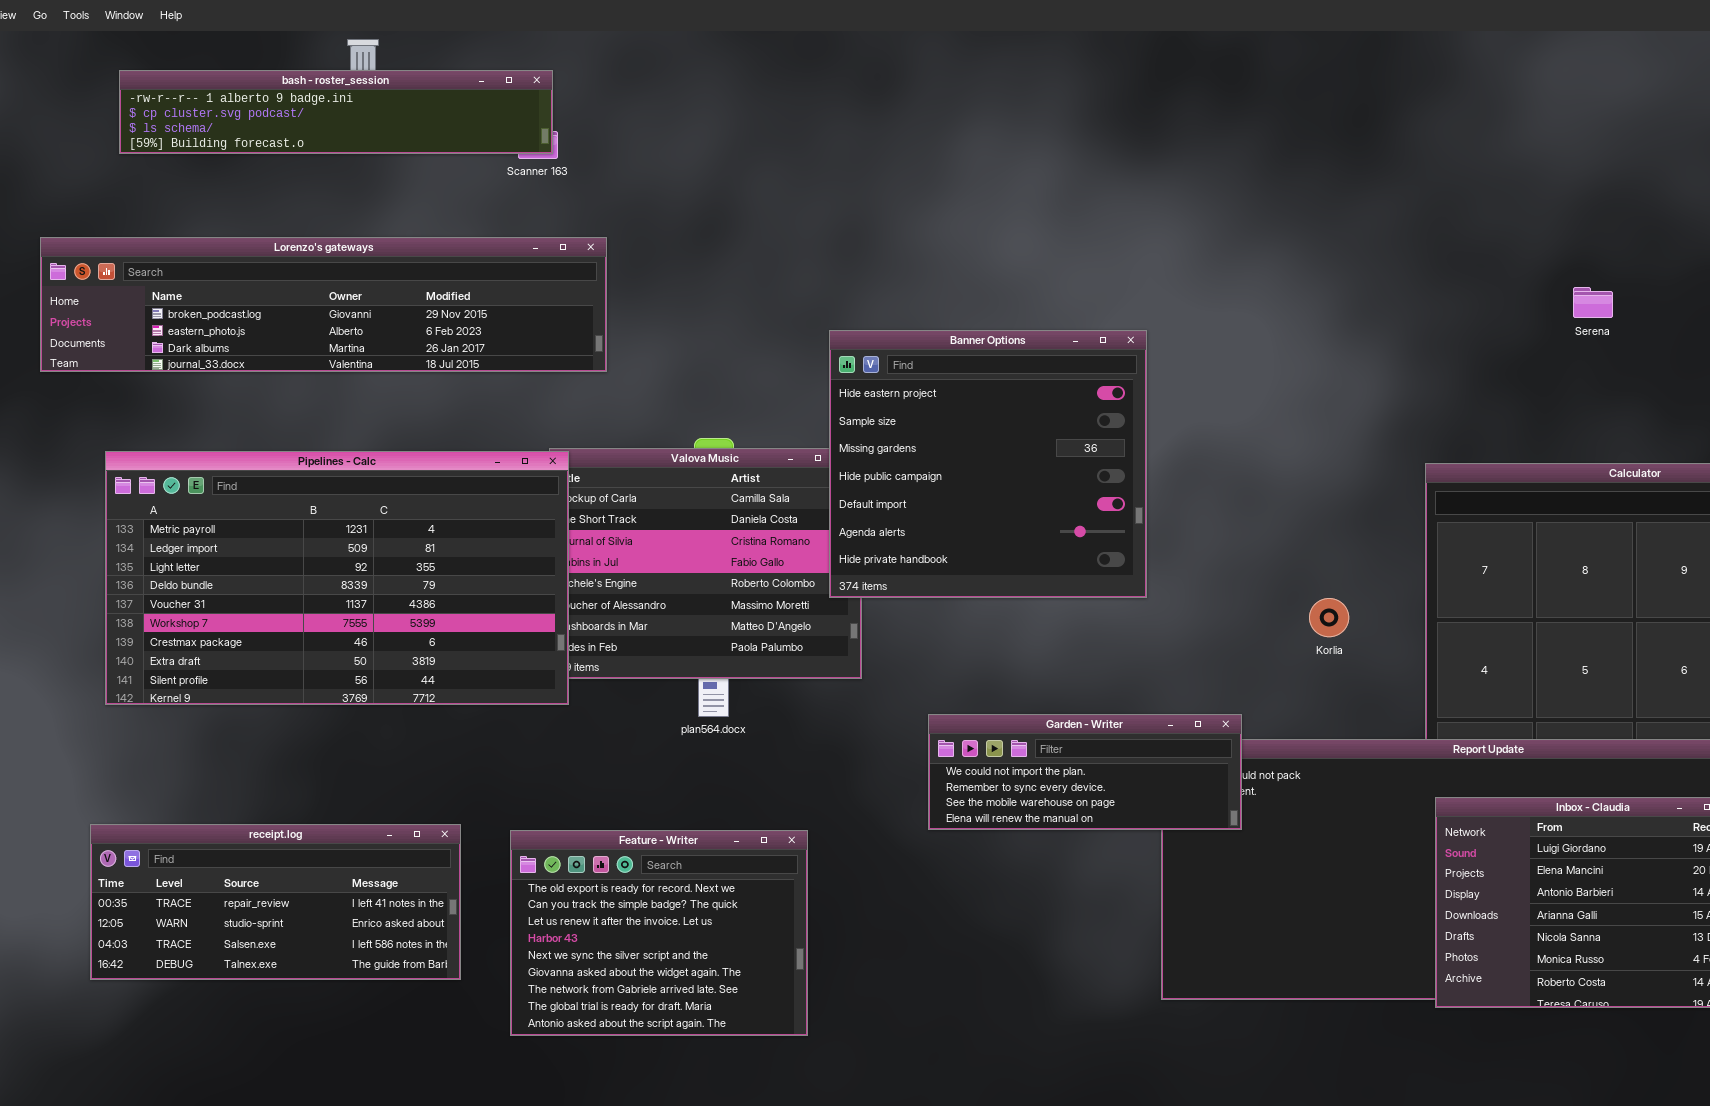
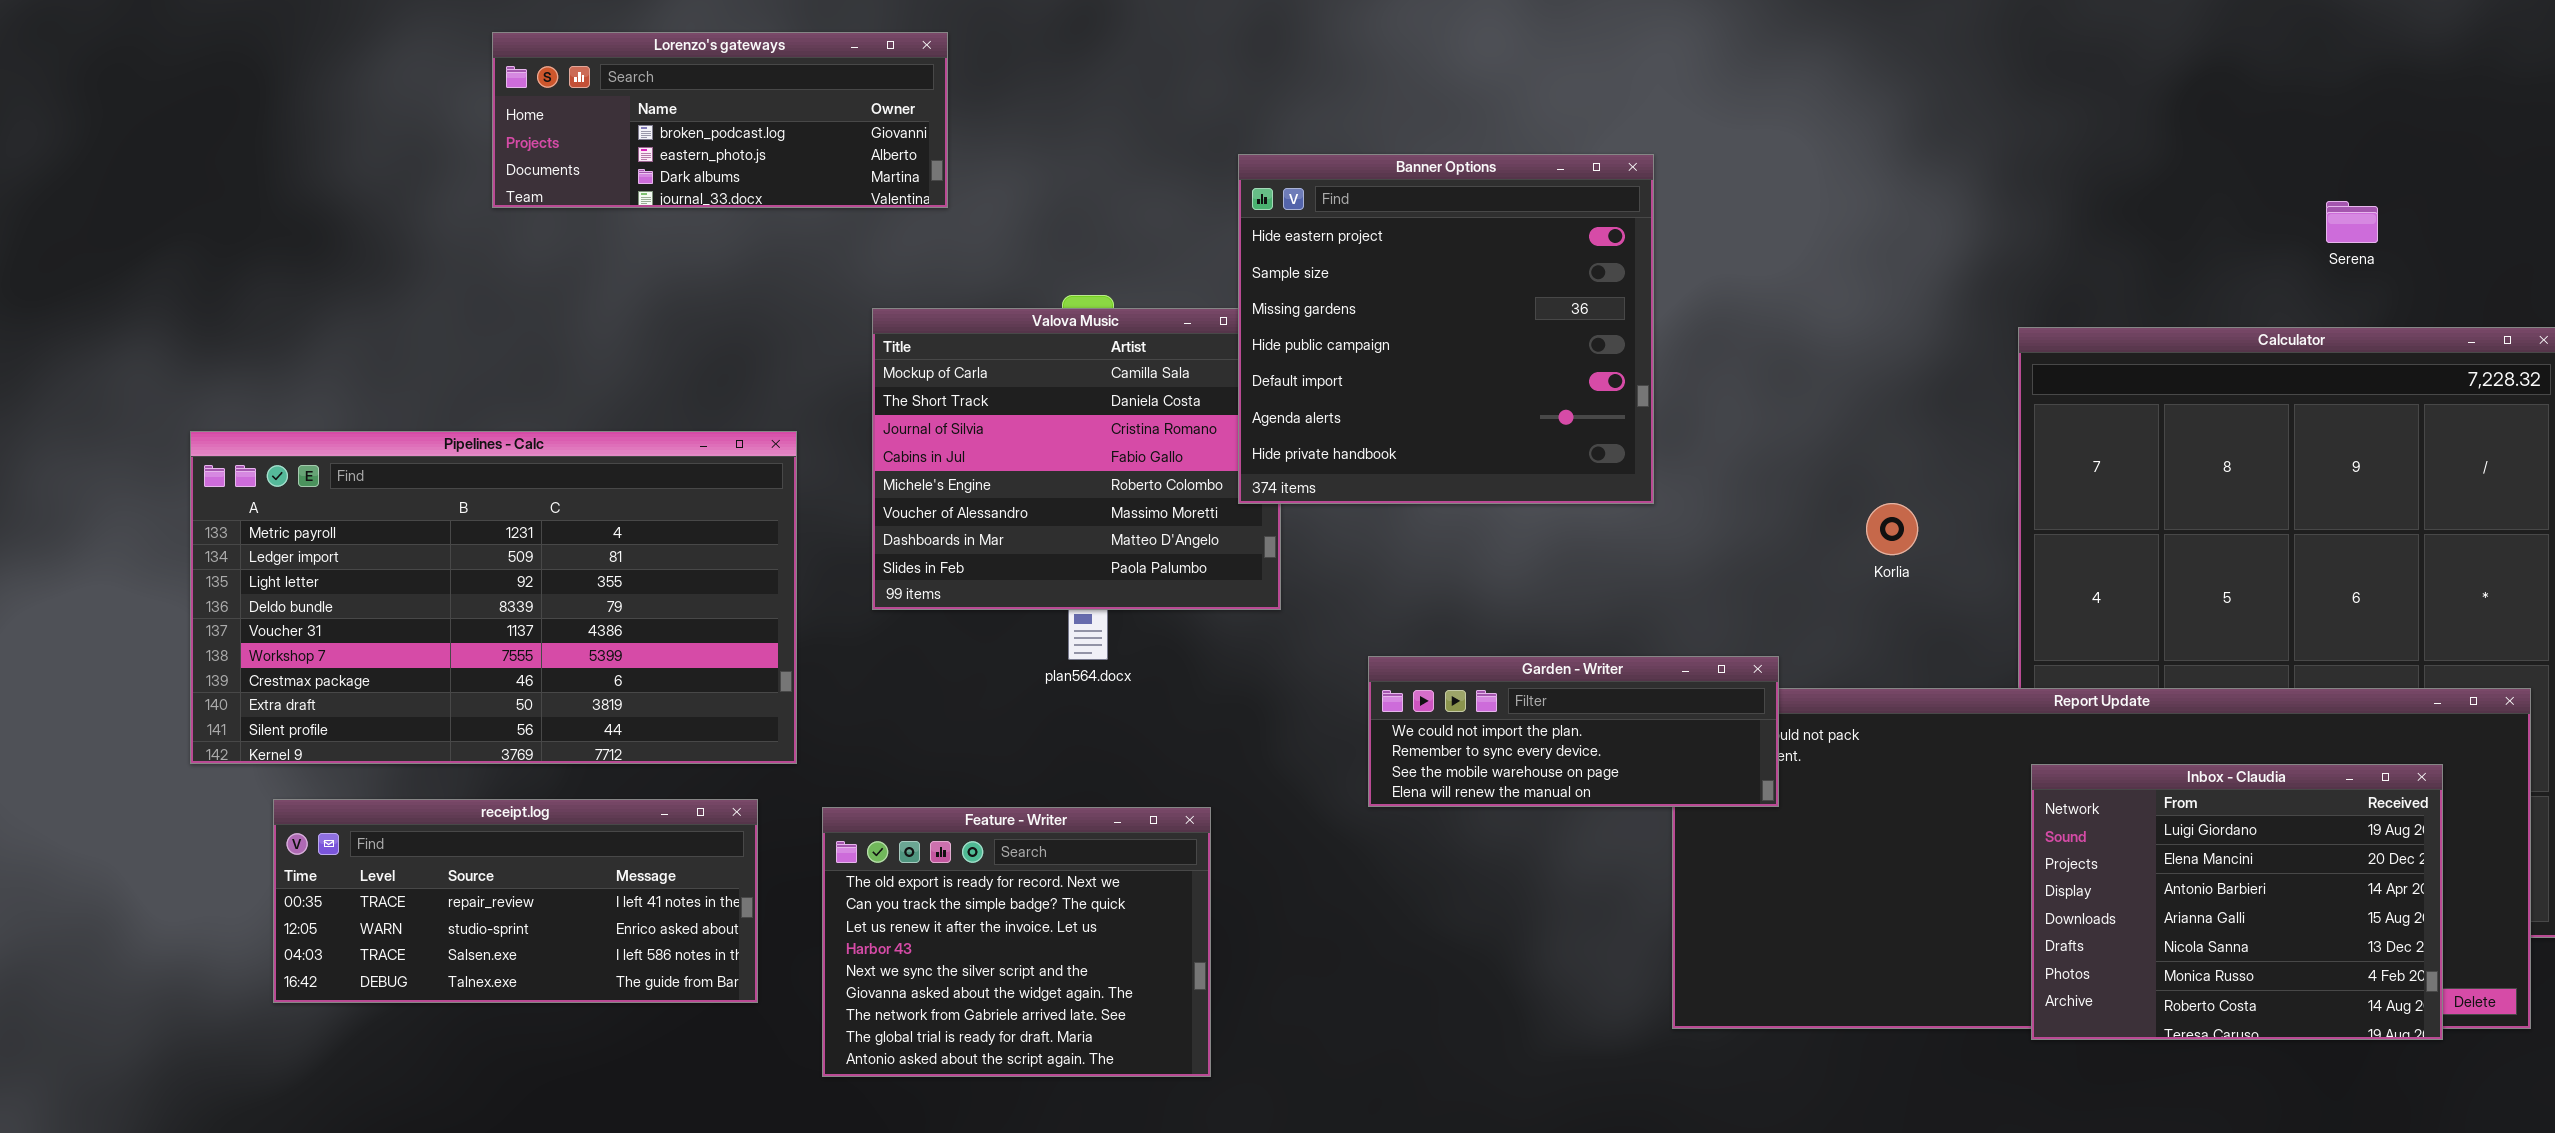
Lorenzo's gateways: [40,237,607,372] -> [492,32,948,208], resized
Serena: [1573,287,1613,318] -> [2326,201,2378,243], moved
Pipelines - Calc: [105,451,569,705] -> [190,431,797,764], moved

